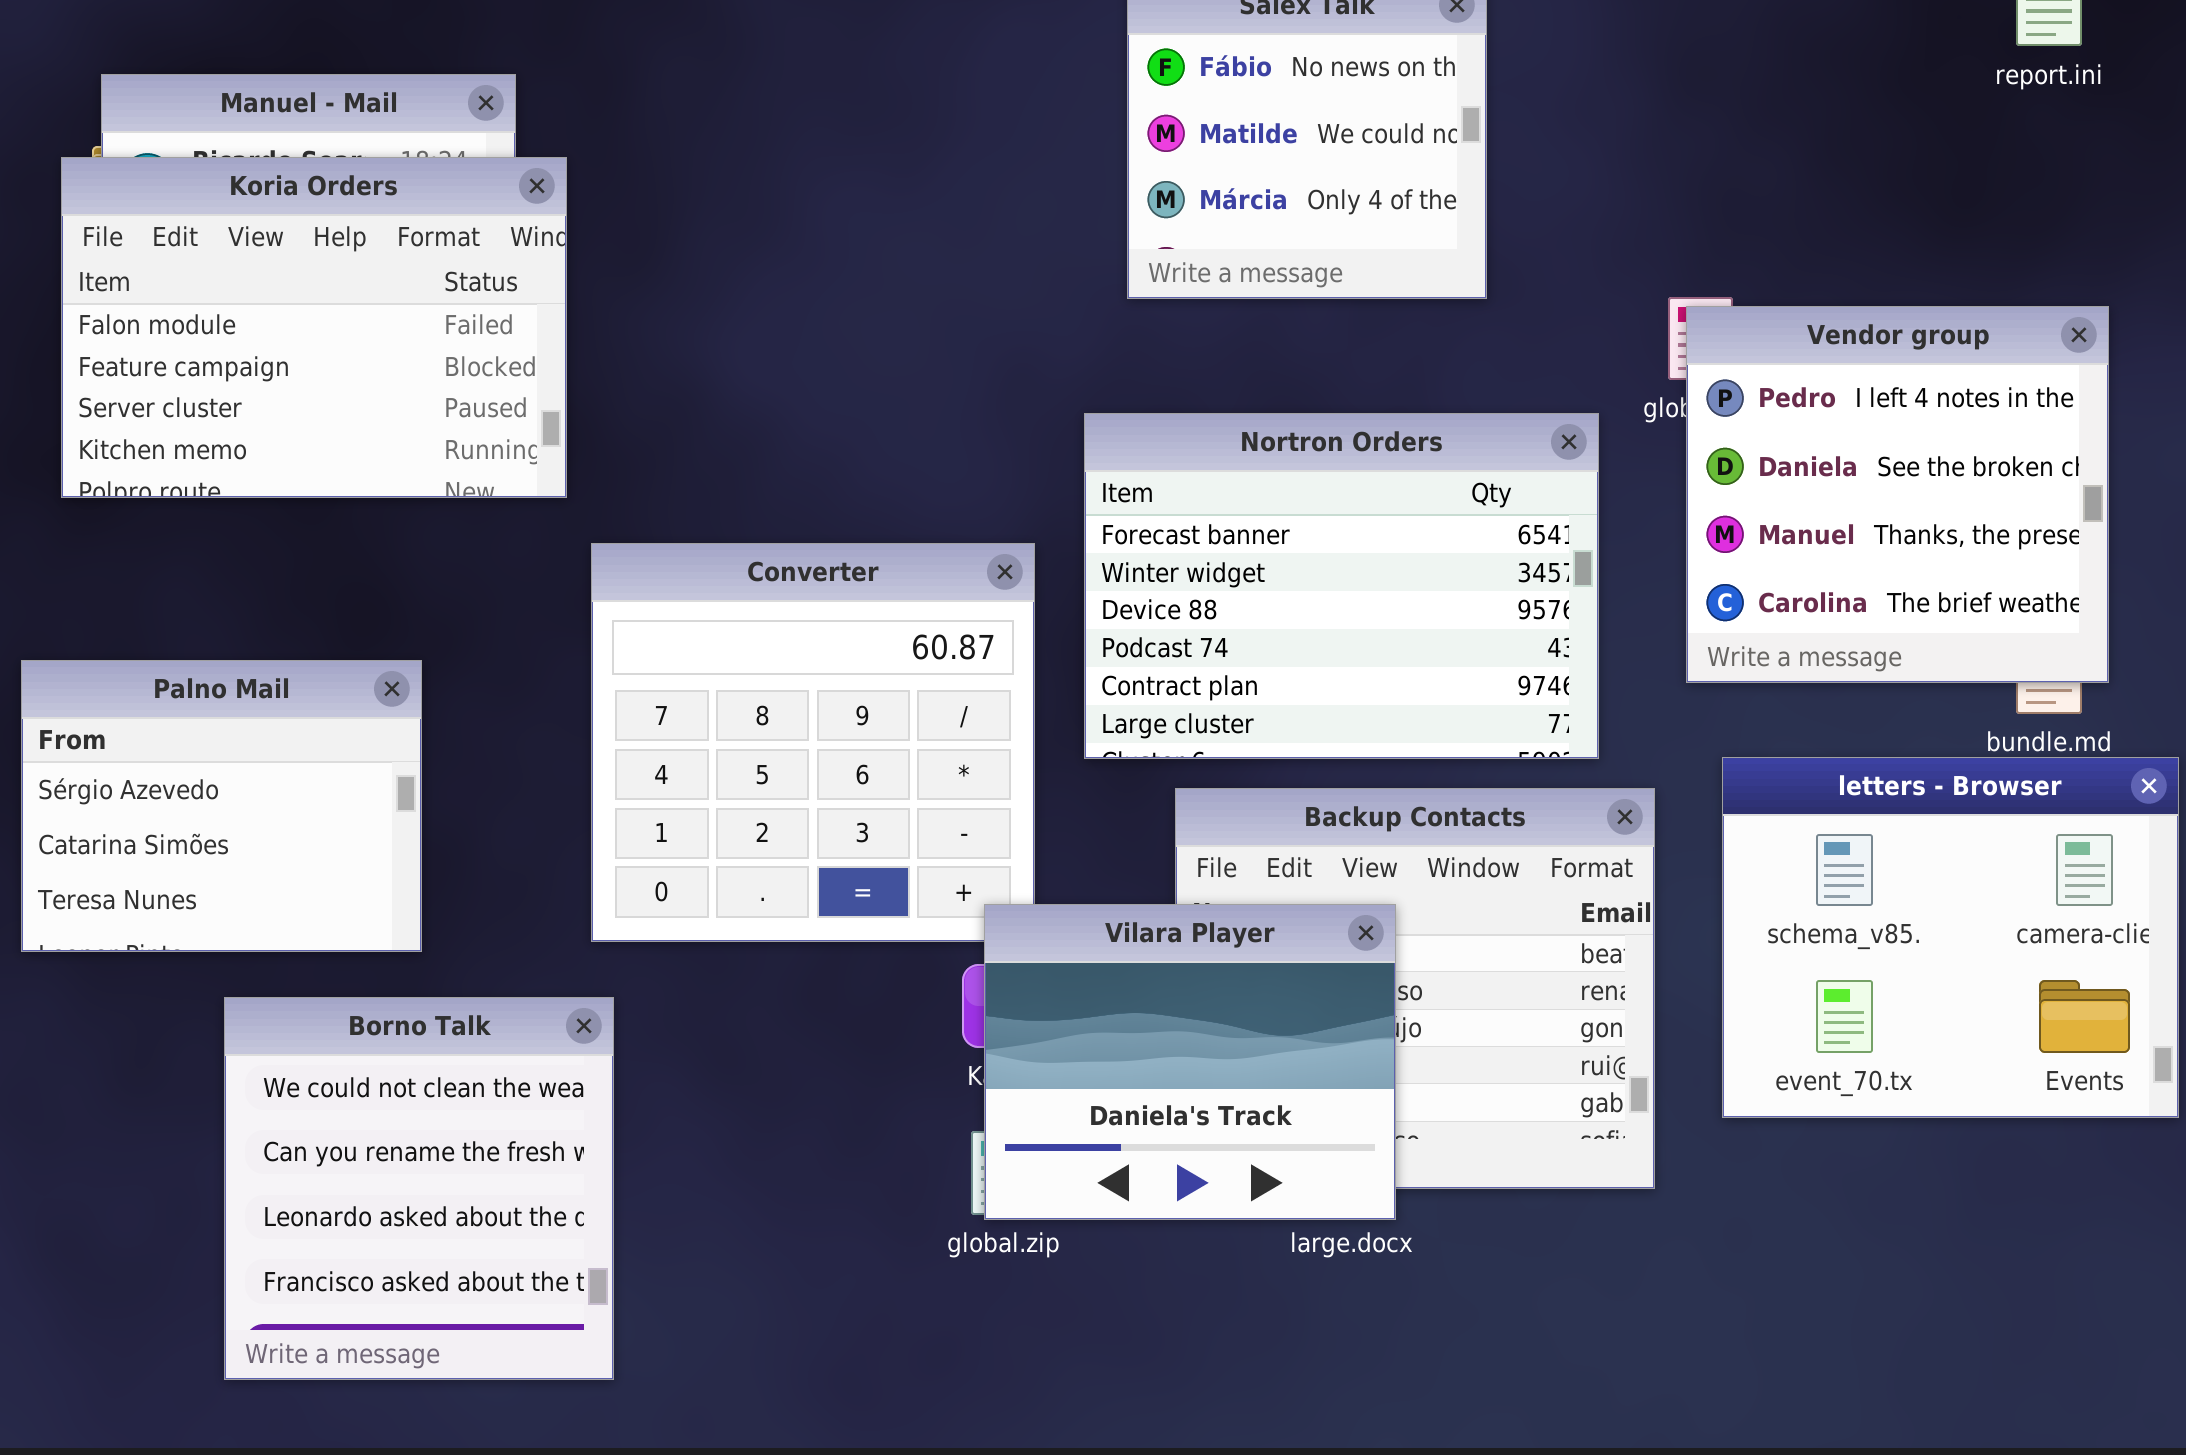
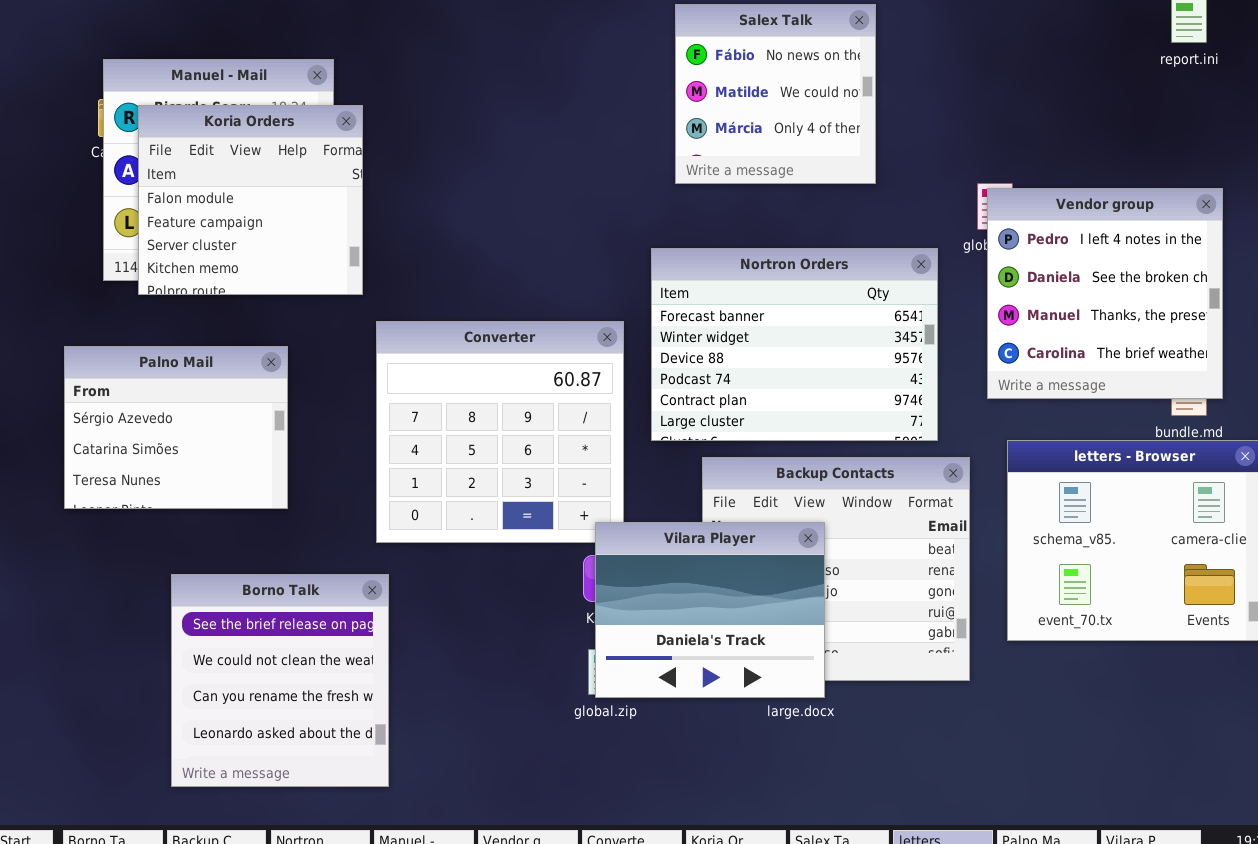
Koria Orders: [61,157,567,498] -> [138,105,363,295], resized
Palno Mail: [21,660,422,952] -> [64,346,288,509], moved
Borno Talk: [224,997,614,1380] -> [171,574,389,787], scrolled up 1 row

